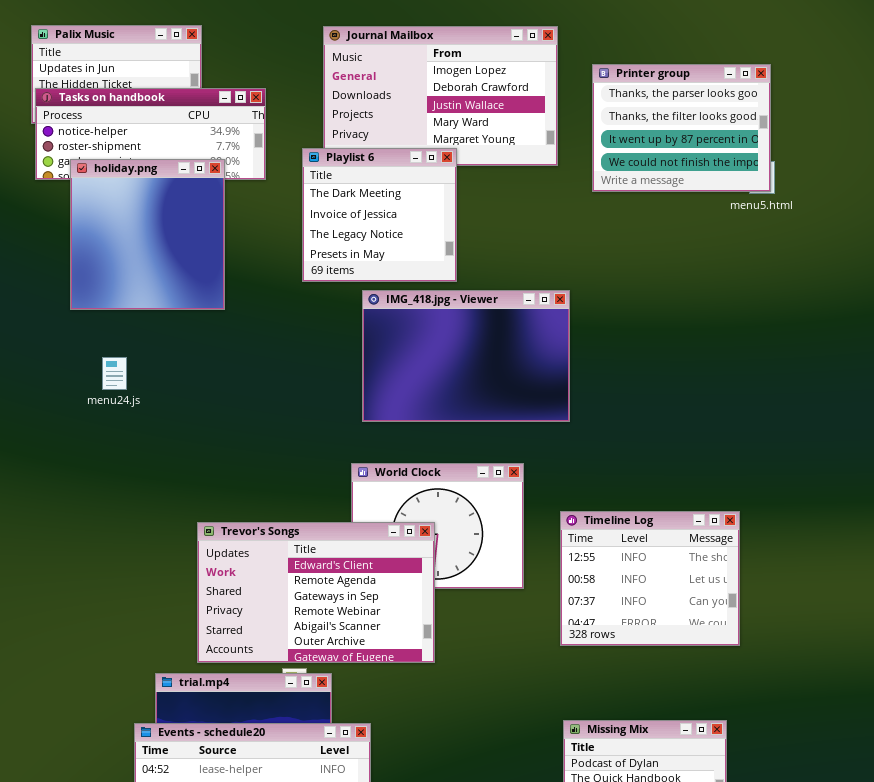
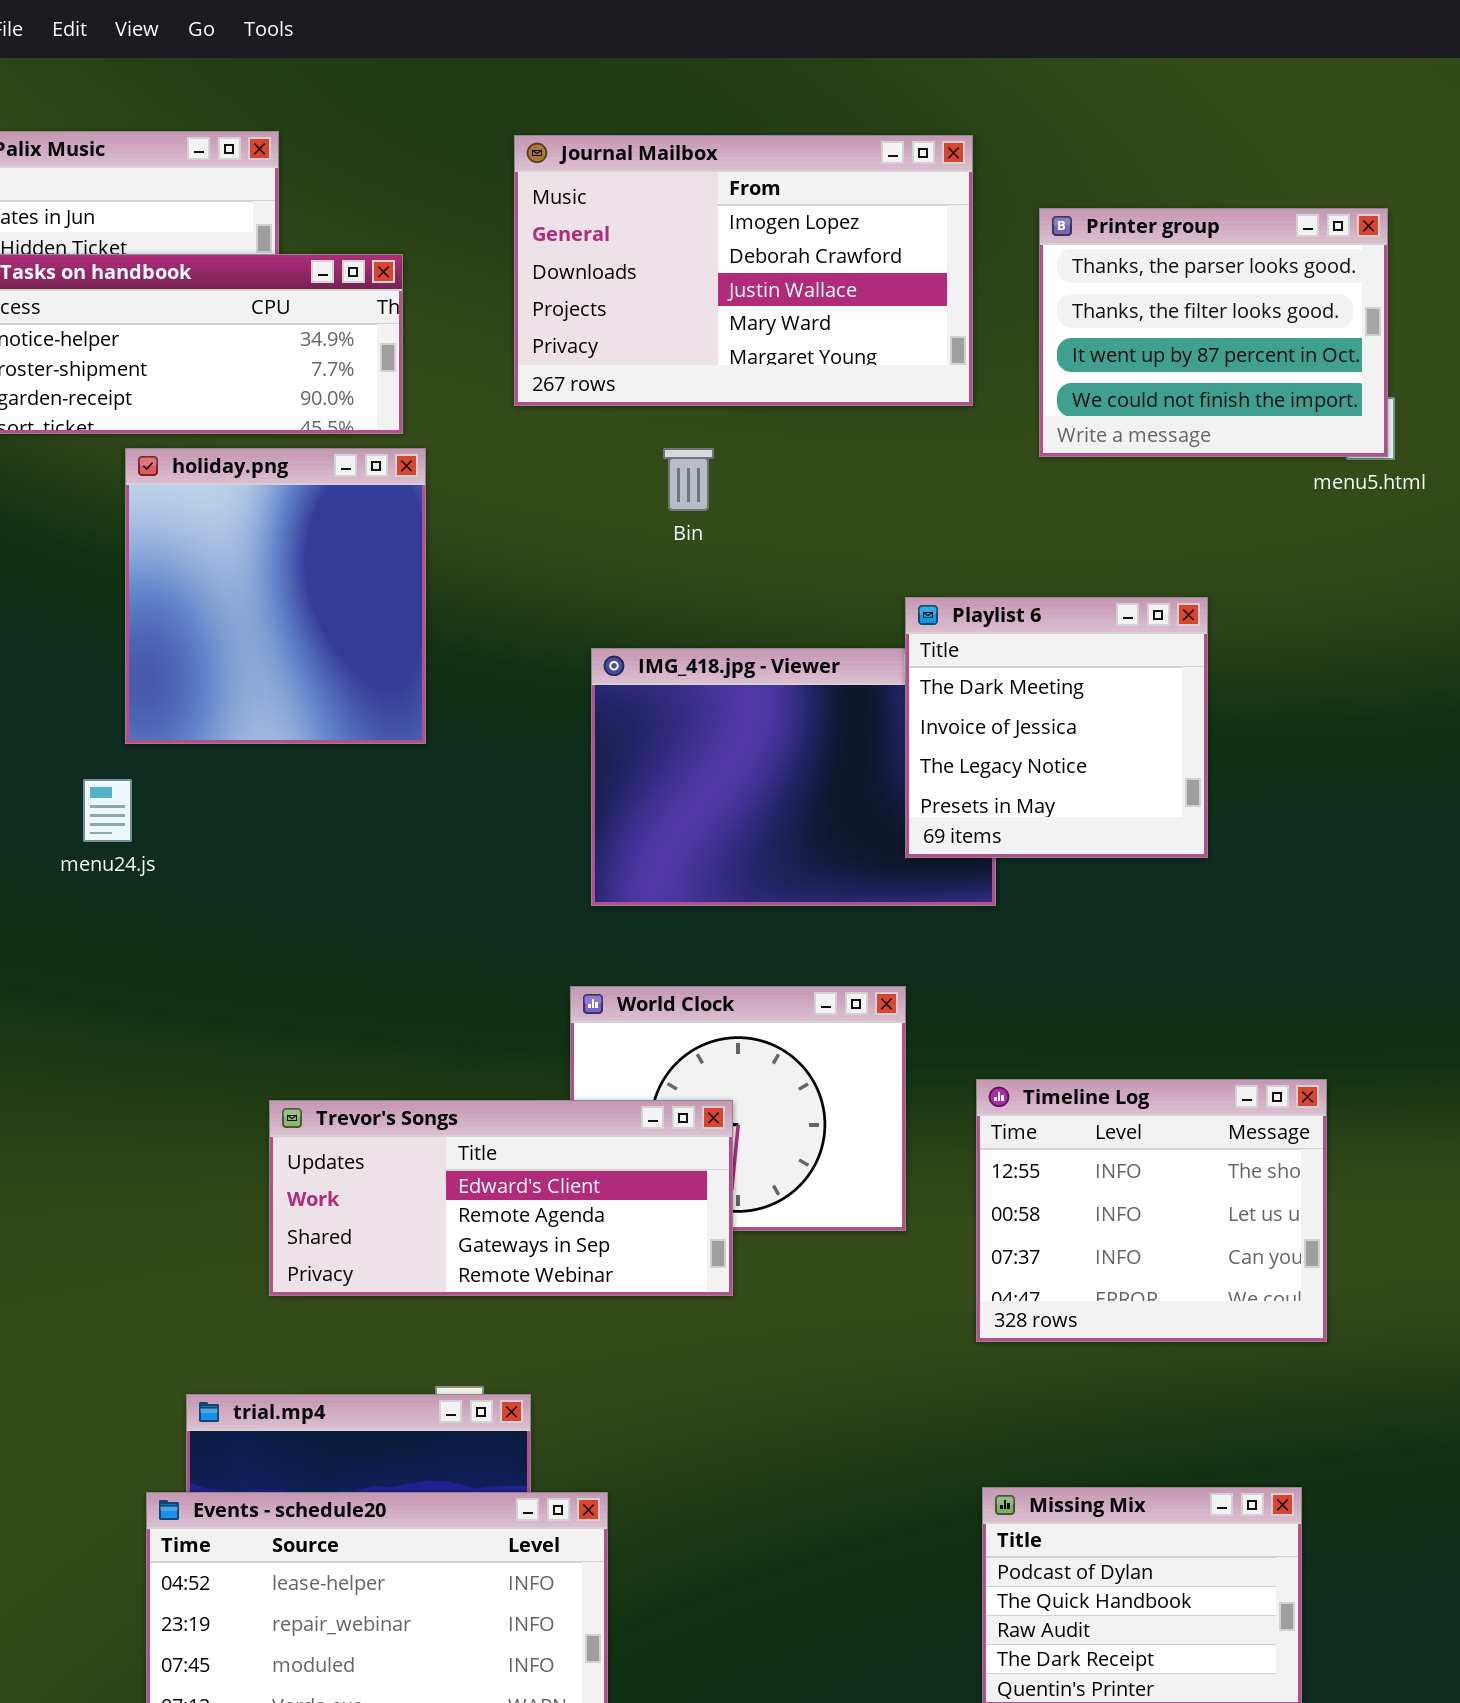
Playlist 6: [302,148,457,282] -> [905,597,1208,858], moved
holiday.png: [70,159,225,310] -> [125,448,426,744], moved
Trevor's Songs: [197,522,435,663] -> [269,1100,733,1296], resized

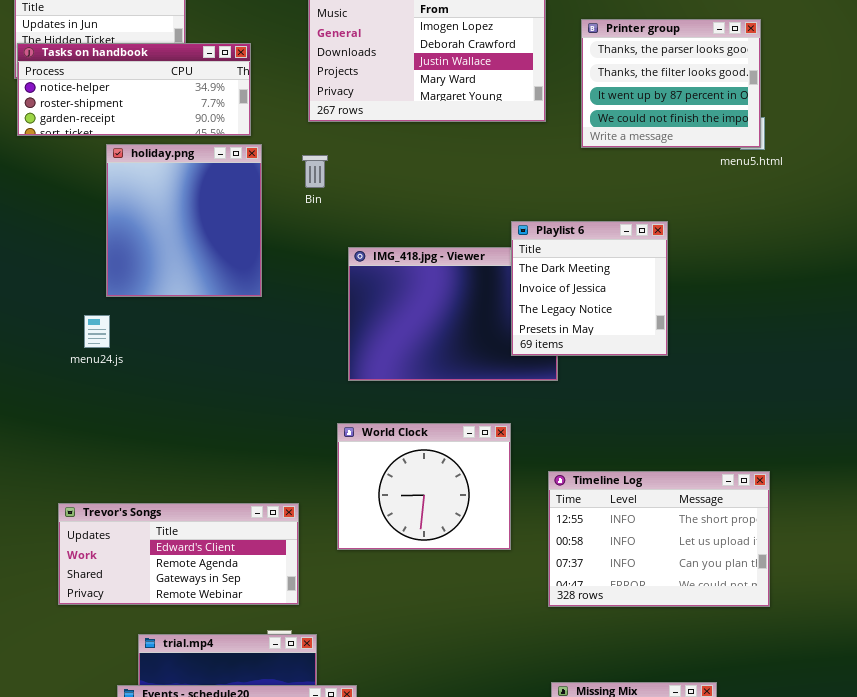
Bin: [663,448,714,511] -> [302,155,328,188], moved
Timeline Log: [976,1079,1327,1342] -> [548,471,770,607], resized
Trevor's Songs: [269,1100,733,1296] -> [58,503,299,605], moved

